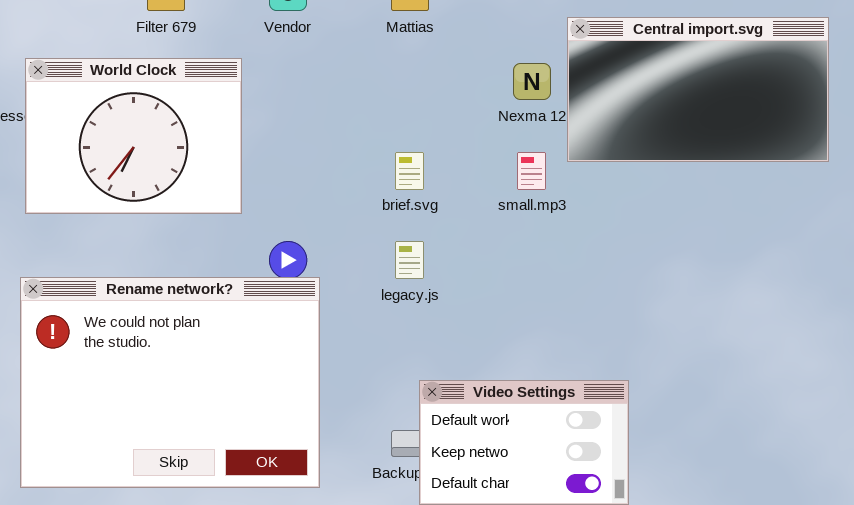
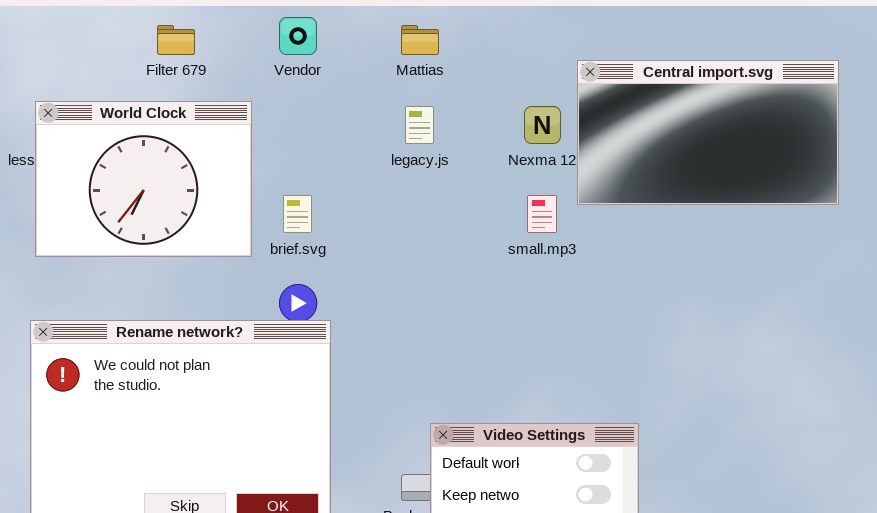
brief.svg: [395,152,424,190] -> [283,195,312,233], moved
legacy.js: [395,241,424,279] -> [405,106,434,144], moved

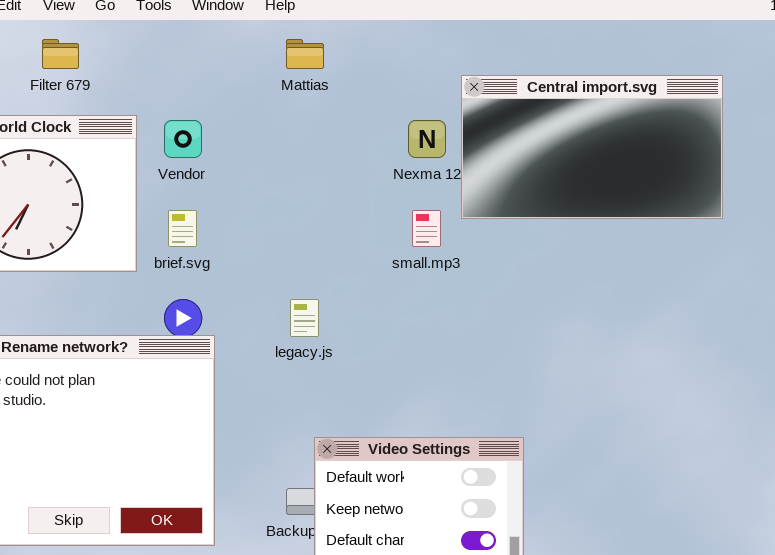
Vendor: [279,17,317,55] -> [164,120,202,158], moved
legacy.js: [405,106,434,144] -> [290,299,319,337], moved

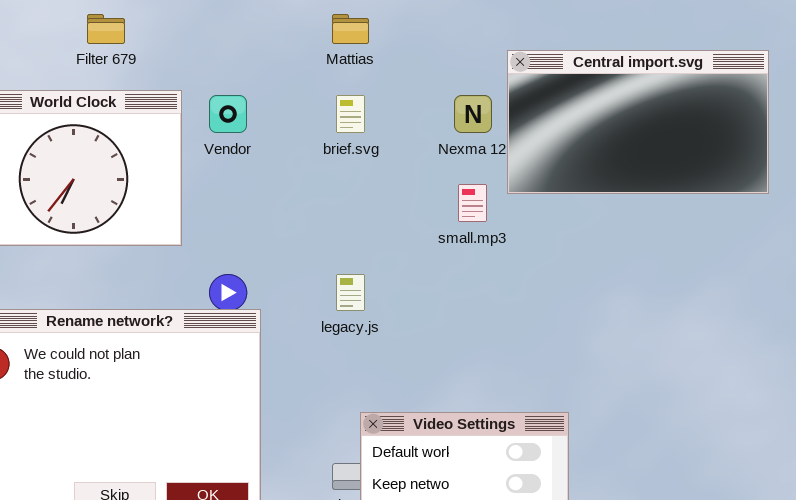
brief.svg: [168,210,197,247] -> [336,95,365,133], moved

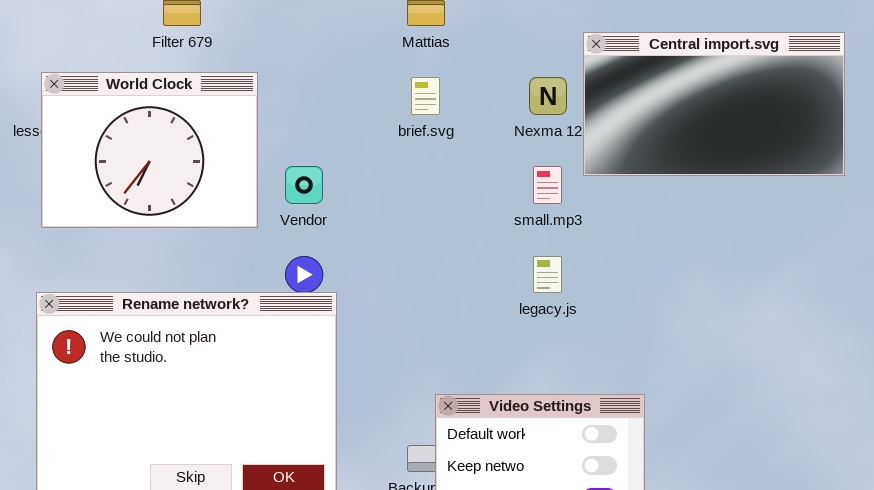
Vendor: [209,95,247,133] -> [285,166,323,204], moved
legacy.js: [336,274,365,311] -> [533,256,562,293], moved

